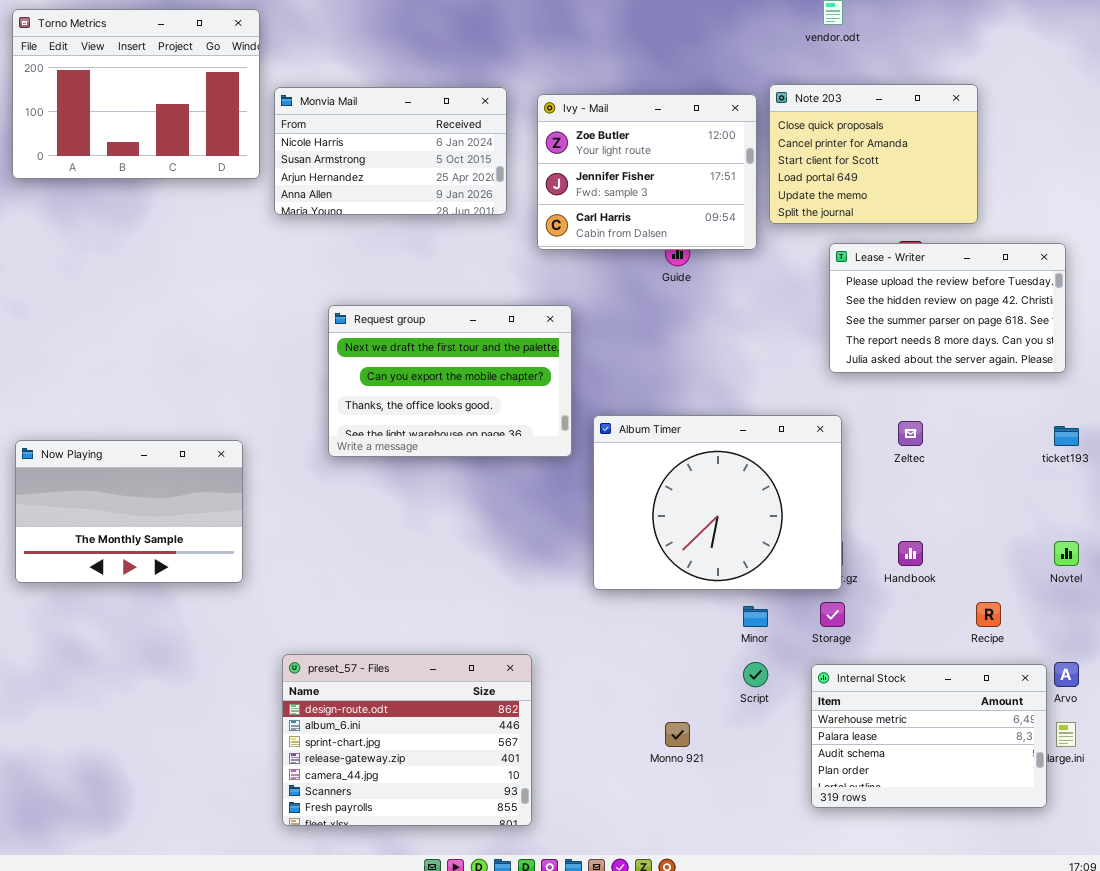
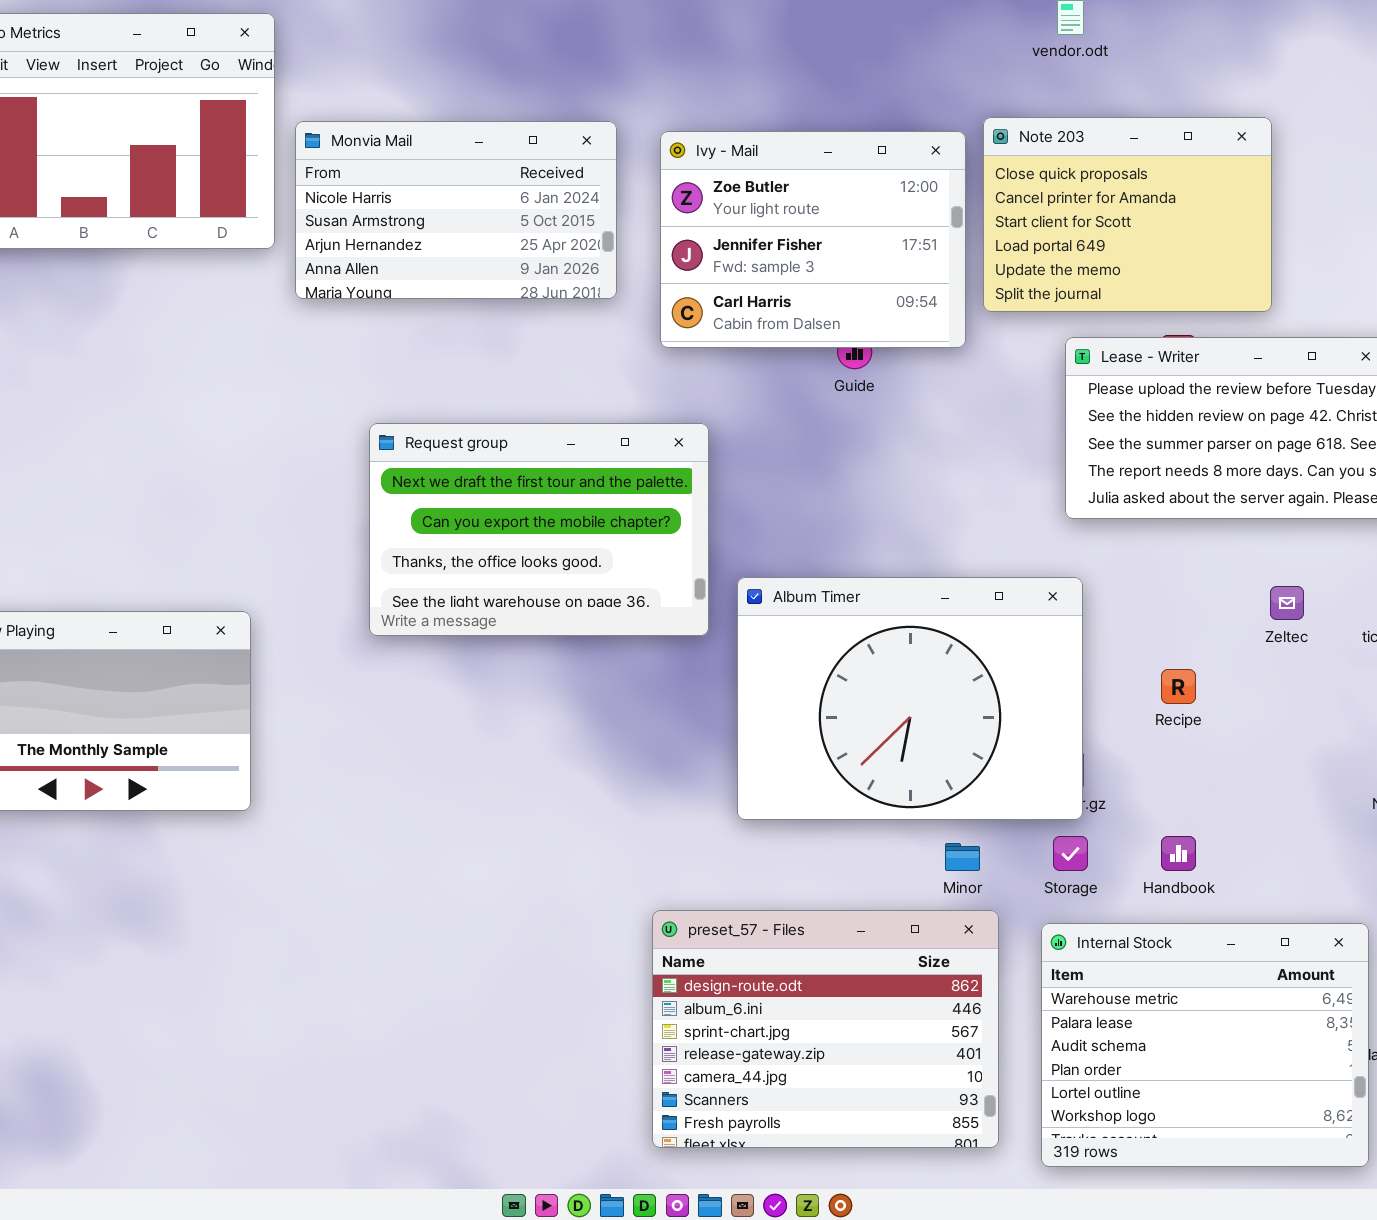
Zeltec: [898,421,923,446] -> [1270,586,1304,620], moved
Handbook: [898,541,923,566] -> [1161,836,1196,871], moved
Recipe: [976,602,1001,627] -> [1161,669,1196,704], moved
preset_57 - Files: [282,654,532,826] -> [652,910,999,1148], moved
Internal Stock: [811,664,1047,808] -> [1041,923,1369,1167], resized

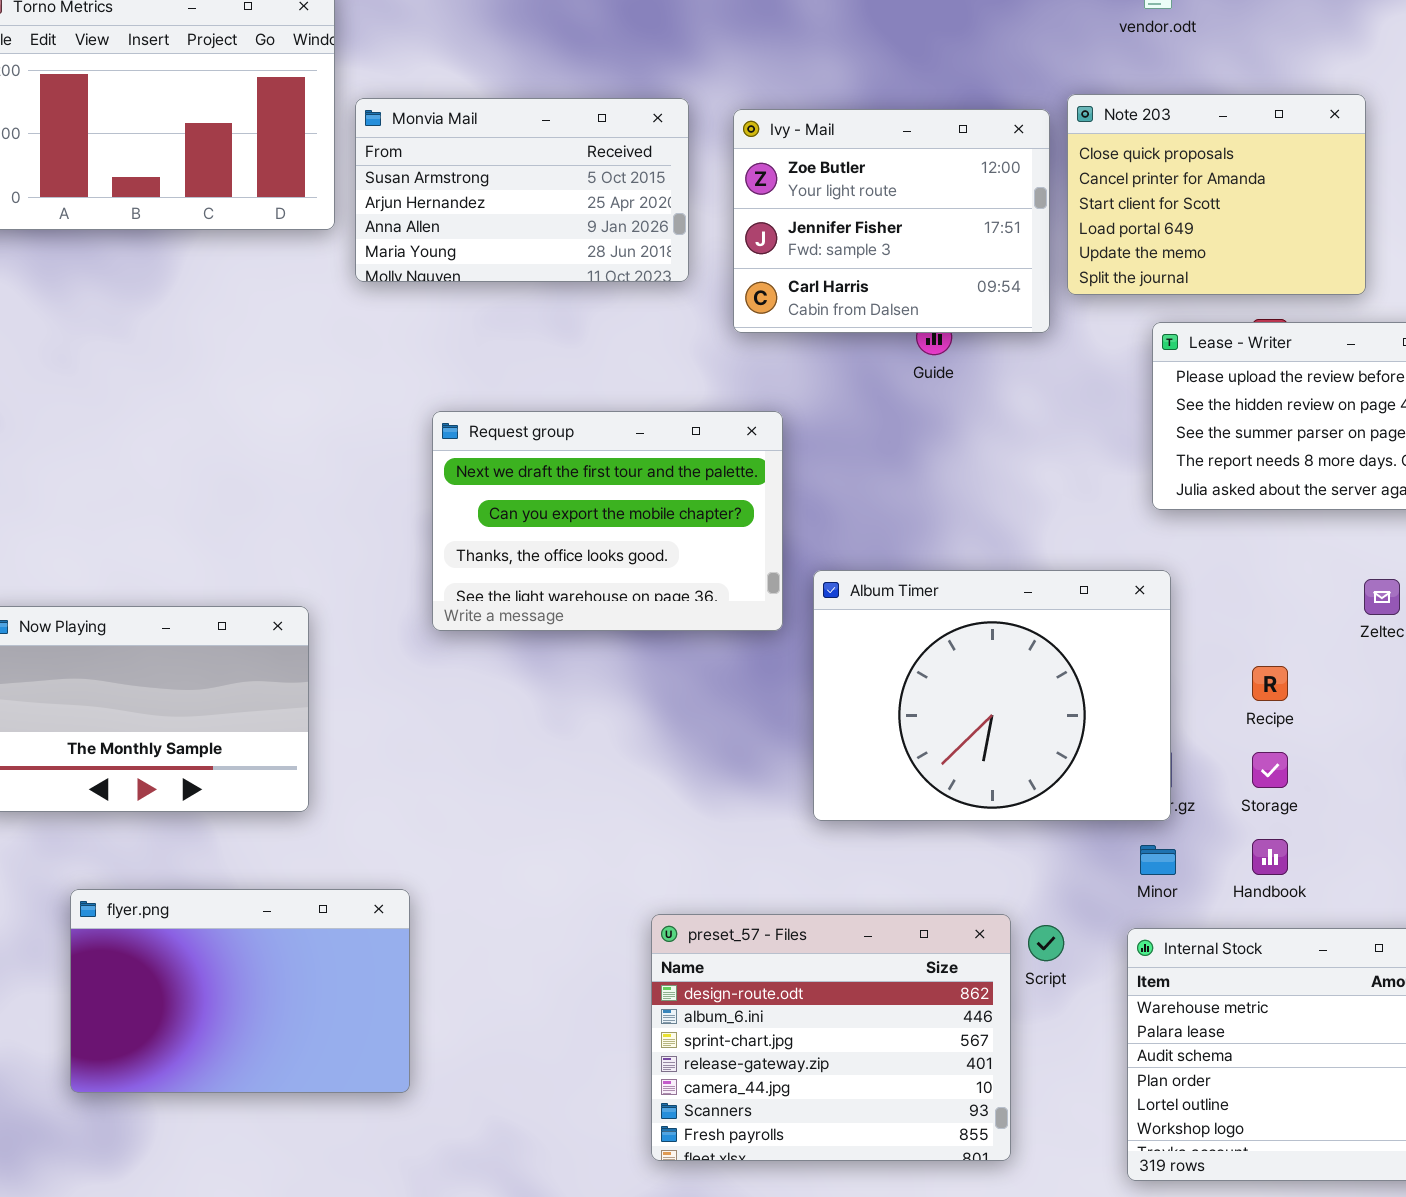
Monvia Mail: [295,121,617,299] -> [355,98,689,282], scrolled down 1 row
Storage: [1053,836,1088,871] -> [1252,752,1288,788], moved
Minor: [945,843,980,871] -> [1140,845,1176,875], moved
flyer.png: none -> [70,889,410,1093], opened
preset_57 - Files: [652,910,999,1148] -> [651,914,1011,1161], moved

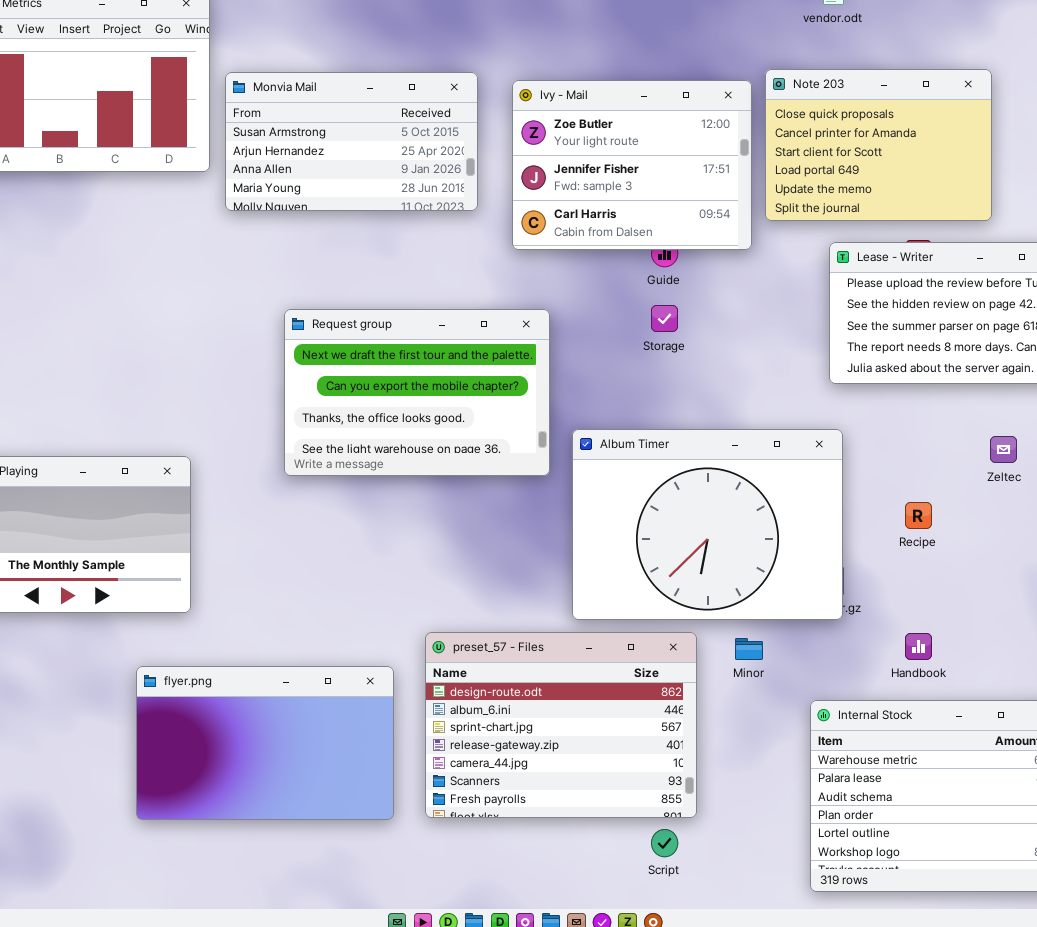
Storage: [1252,752,1288,788] -> [651,305,678,332], moved
Minor: [1140,845,1176,875] -> [735,638,763,660], moved
flyer.png: [70,889,410,1093] -> [136,666,394,820], moved
preset_57 - Files: [651,914,1011,1161] -> [425,632,697,818], moved
Script: [1028,925,1064,961] -> [651,829,678,857], moved

